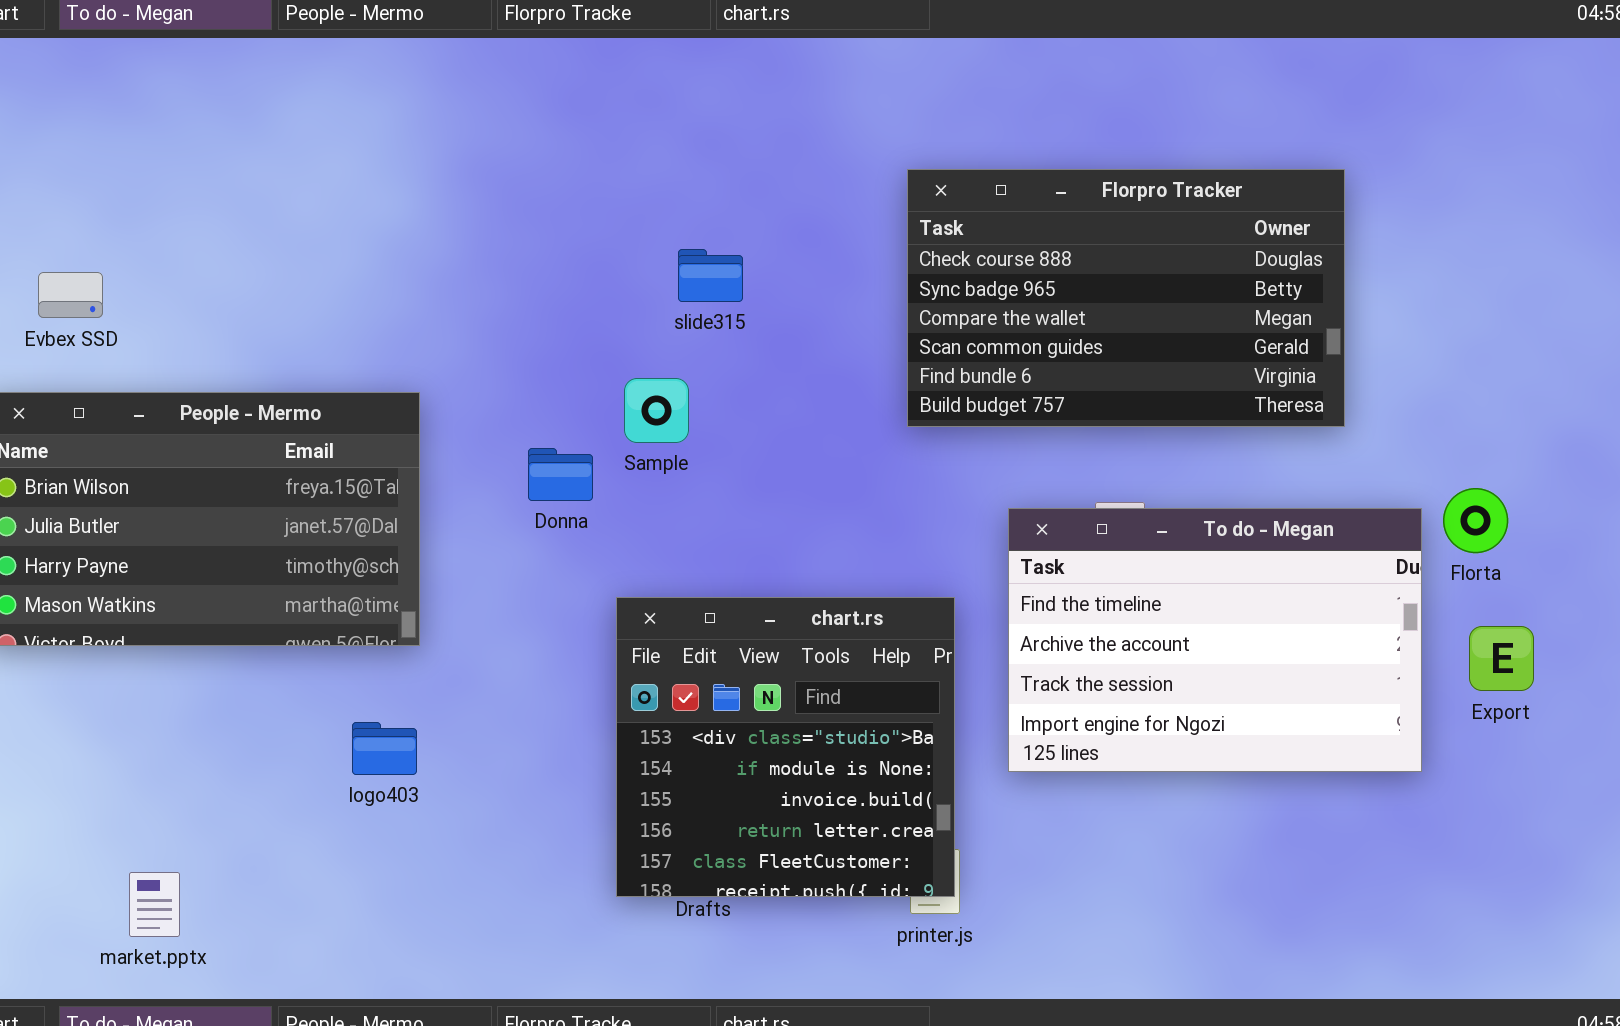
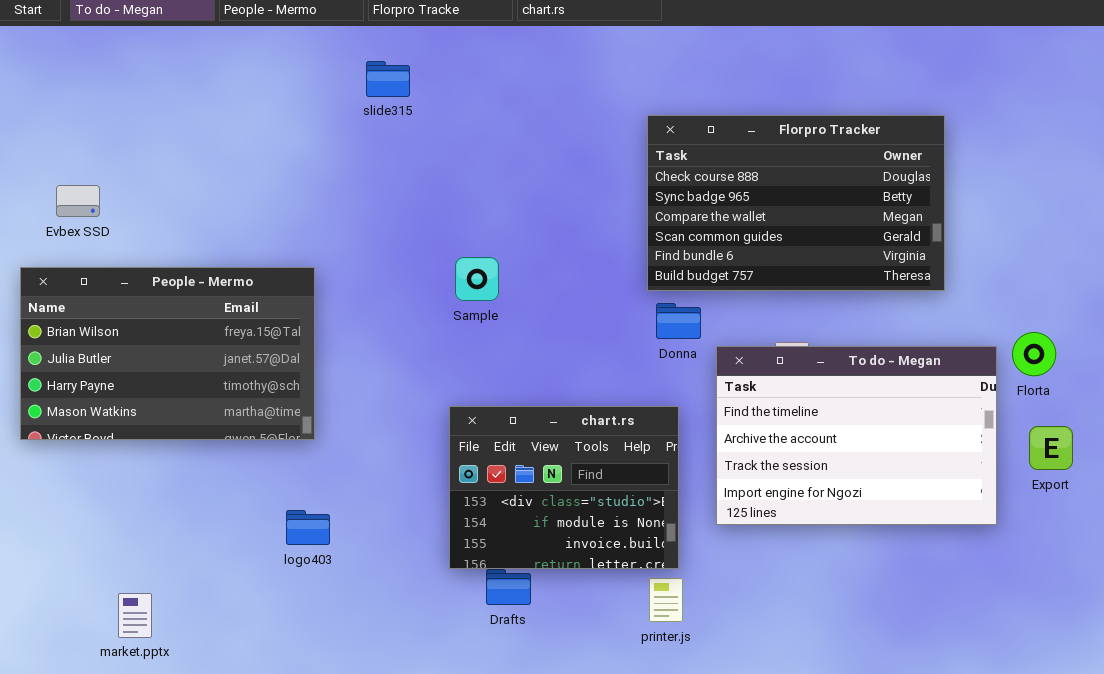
slide315: [678,249,743,302] -> [366,61,410,97], moved
Donna: [528,448,593,501] -> [656,303,701,339], moved
chart.rs: [616,597,955,897] -> [449,406,679,569], resized
logo403: [352,722,417,775] -> [286,510,330,545], moved

